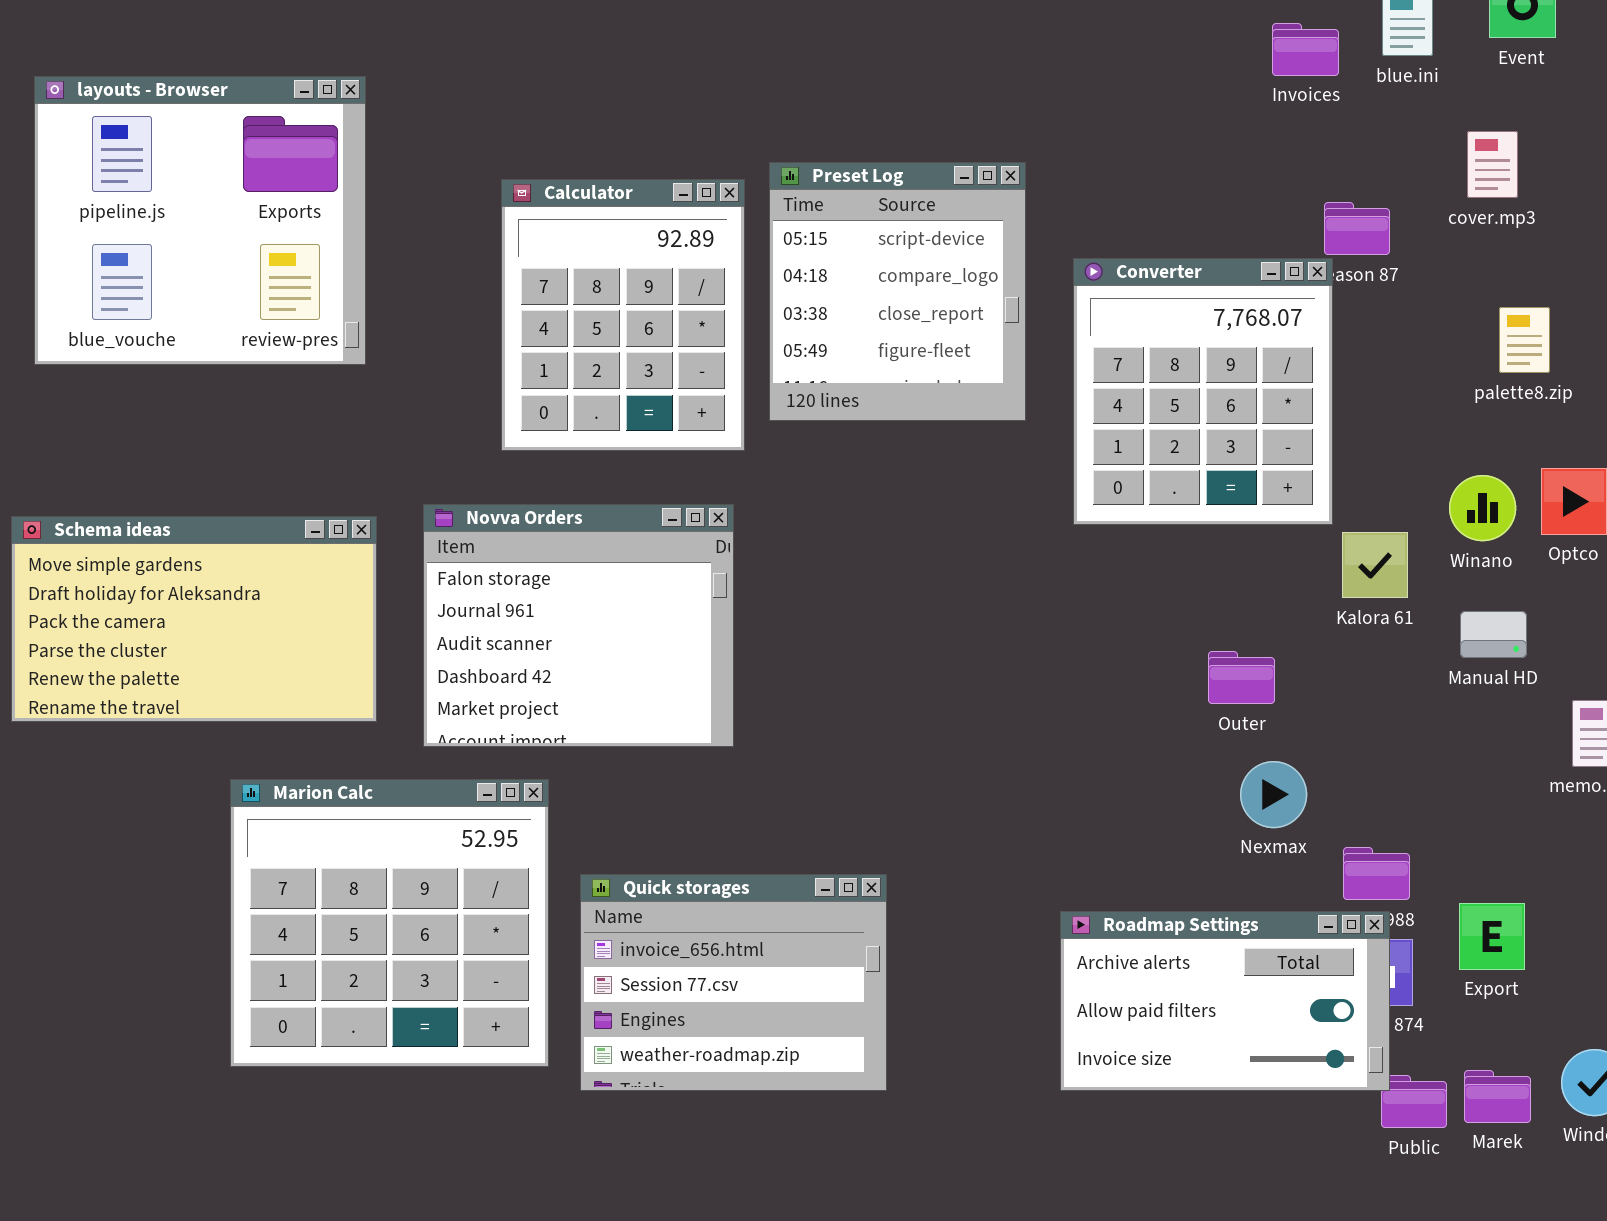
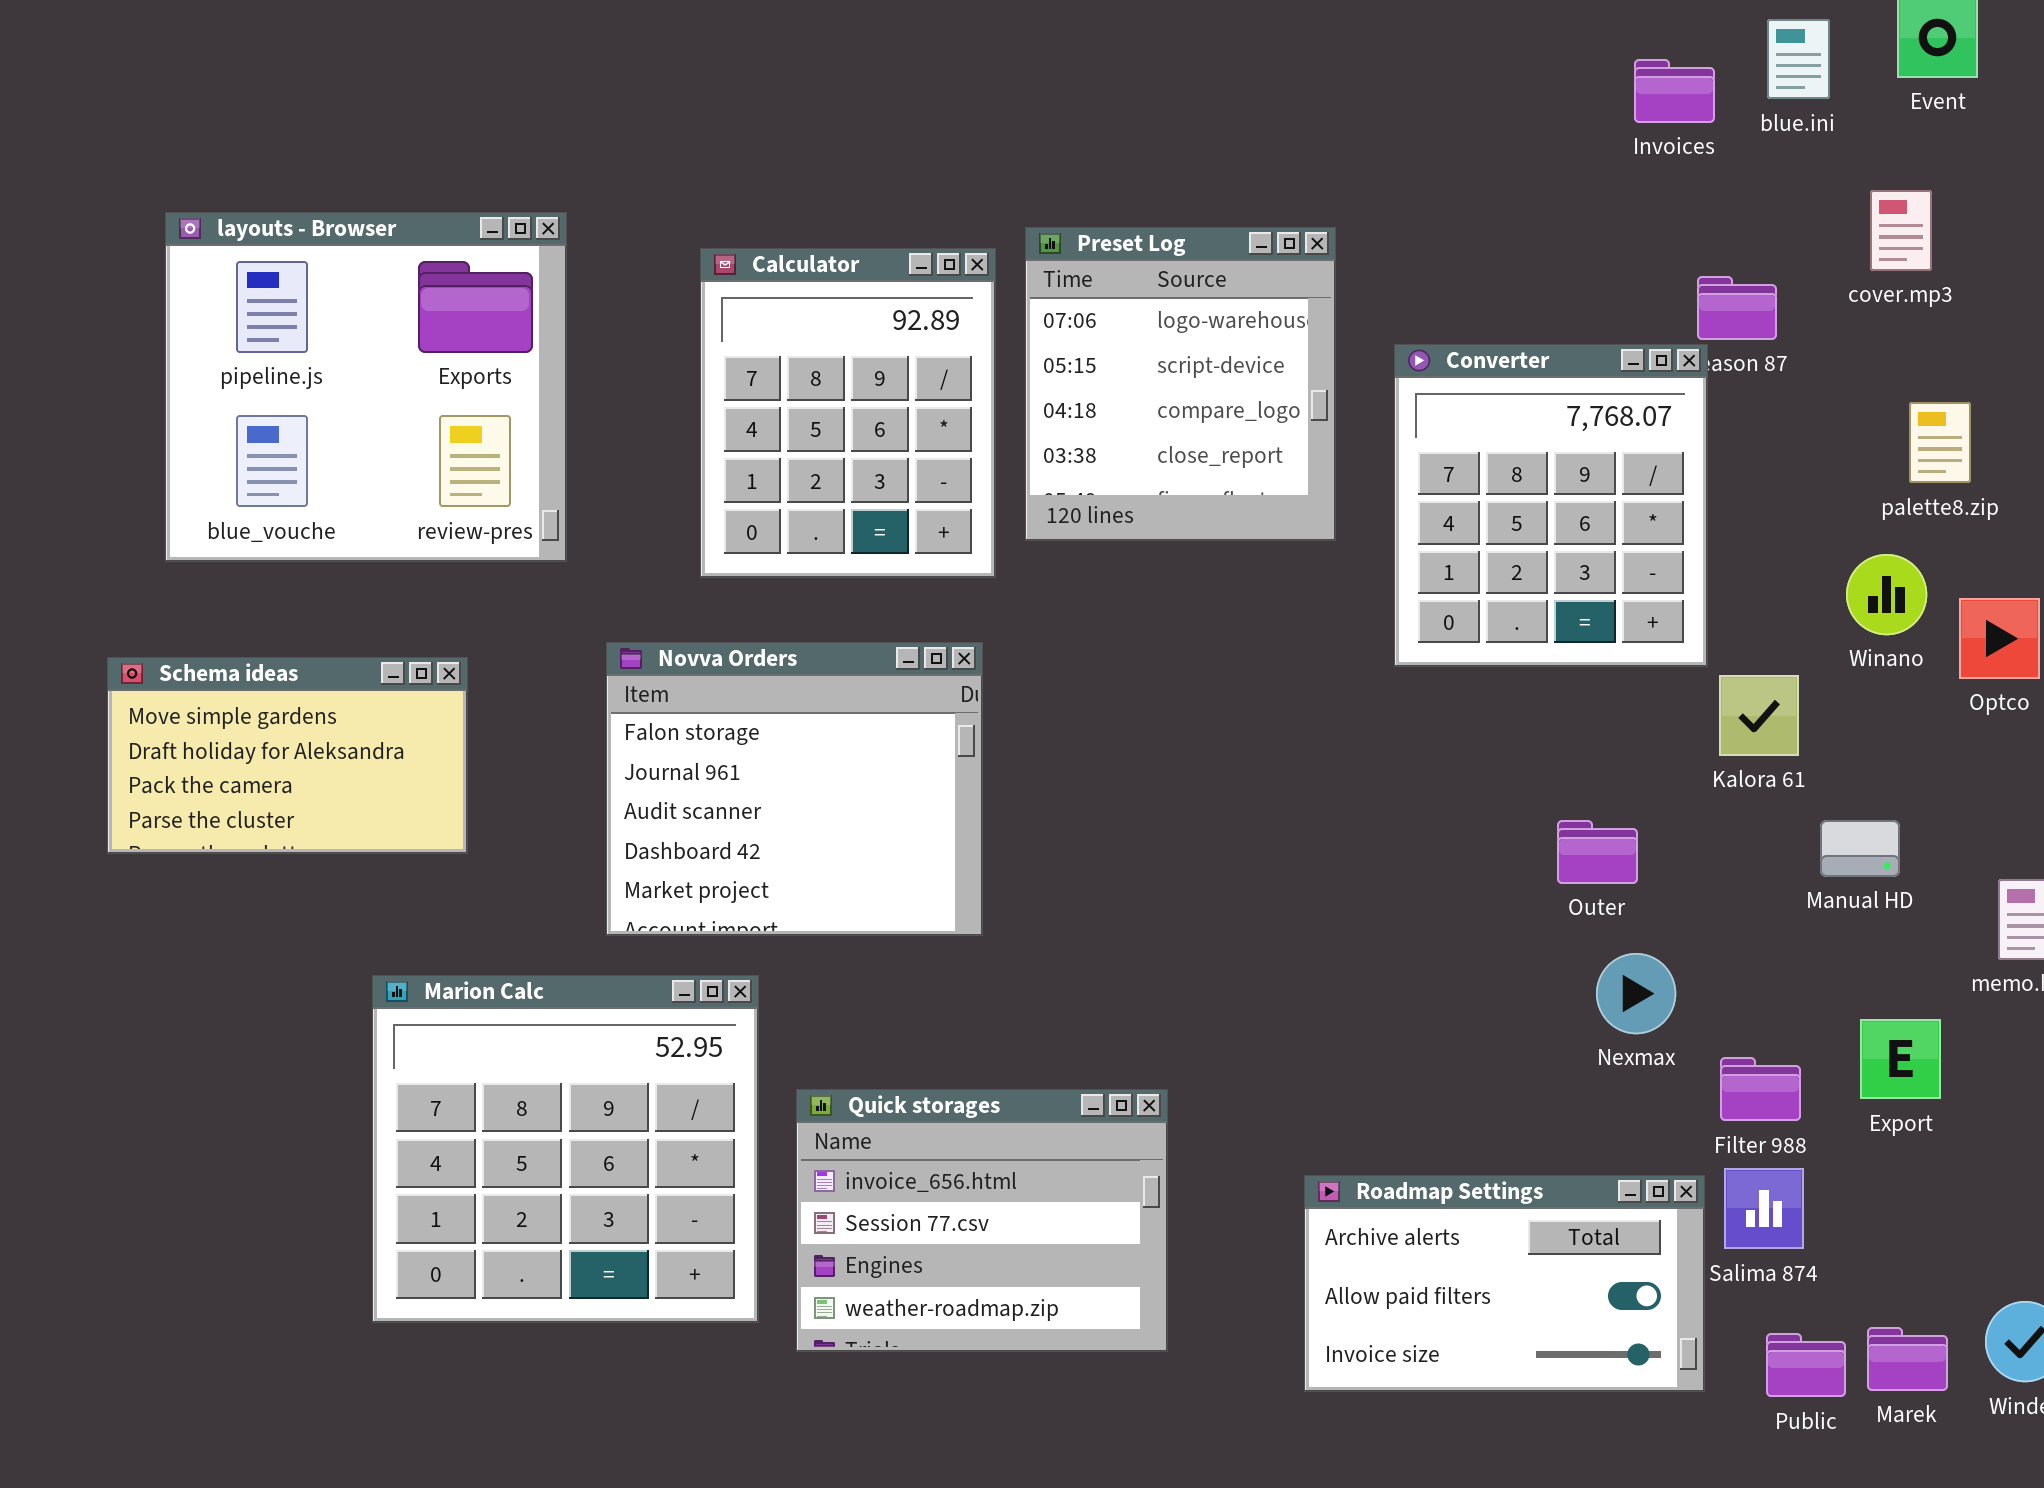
layouts - Browser: [34,76,366,365] -> [165,212,567,562], moved
Preset Log: [769,162,1026,421] -> [1025,227,1336,541], scrolled up 1 row
Winano: [1449,475,1516,541] -> [1846,554,1927,635], moved
Schema ideas: [11,516,377,722] -> [107,657,468,854], resized
Manual HD: [1460,611,1527,658] -> [1820,820,1900,877], moved
Export: [1459,903,1525,970] -> [1860,1019,1941,1099], moved
Roadmap Settings: [1060,911,1390,1091] -> [1304,1175,1705,1392], moved

